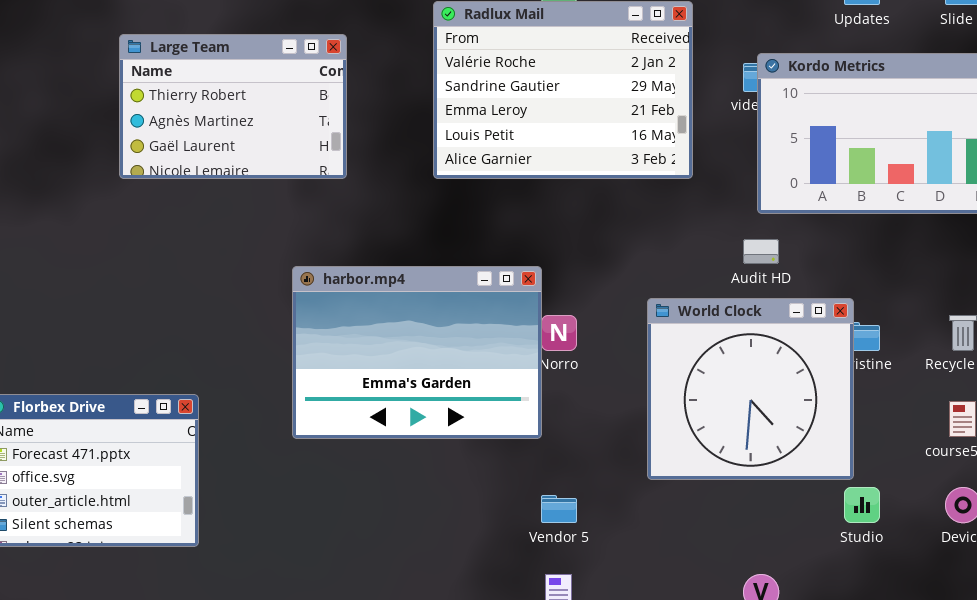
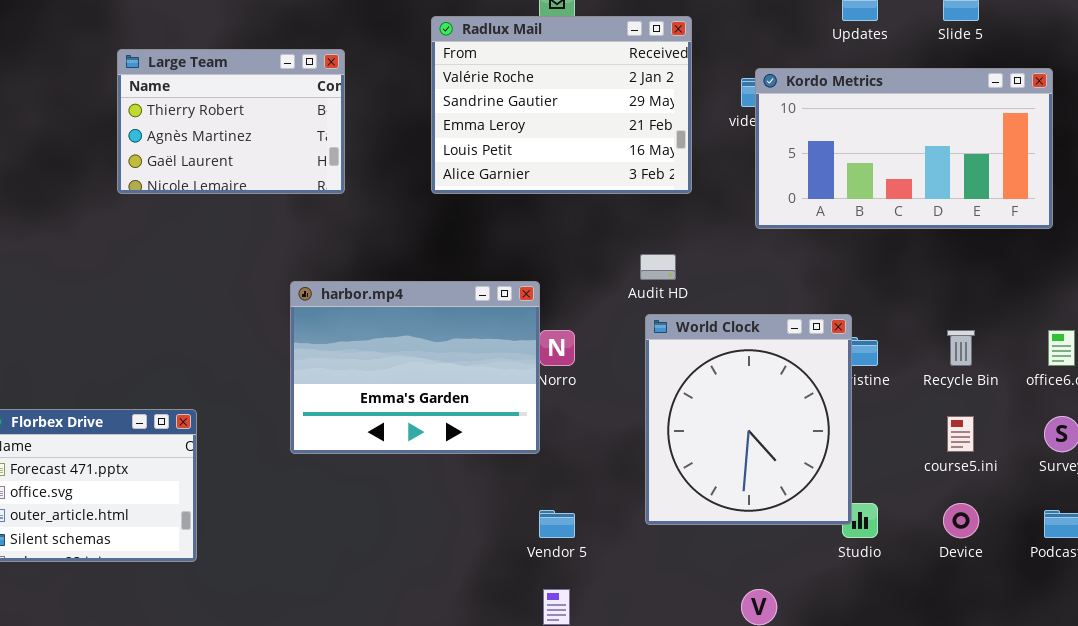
Audit HD: [743,239,779,264] -> [640,254,676,280], moved
World Clock: [647,298,854,480] -> [645,314,852,525], resized

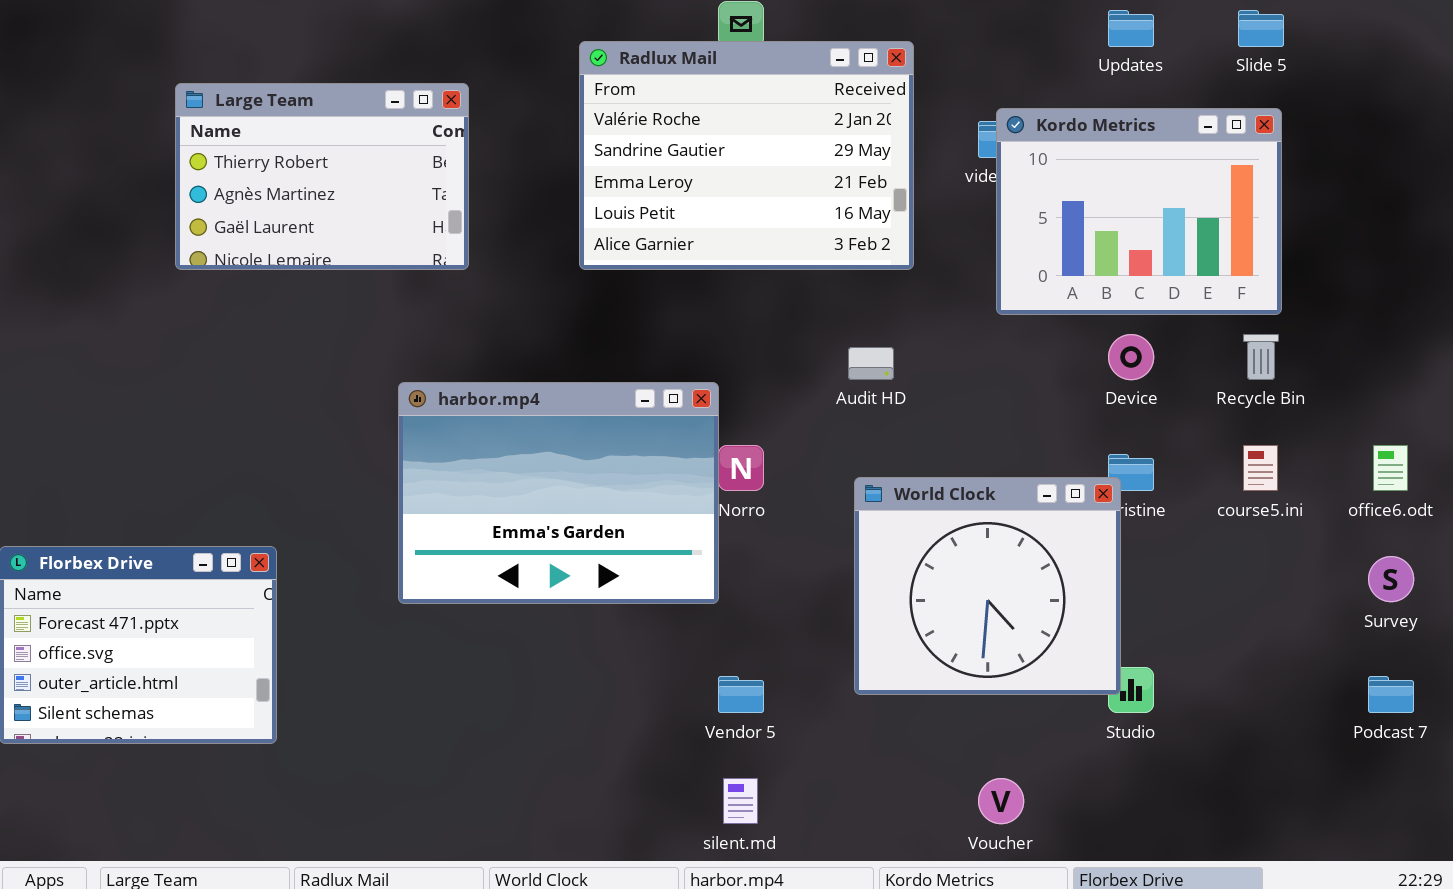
Kordo Metrics: [755,68,1053,229] -> [996,108,1282,315], resized
World Clock: [645,314,852,525] -> [854,477,1121,695], resized
Recycle Bin: [947,330,975,366] -> [1243,334,1279,380], moved
course5.ini: [947,416,974,452] -> [1243,445,1278,491], moved
Device: [943,503,979,538] -> [1108,334,1154,380], moved

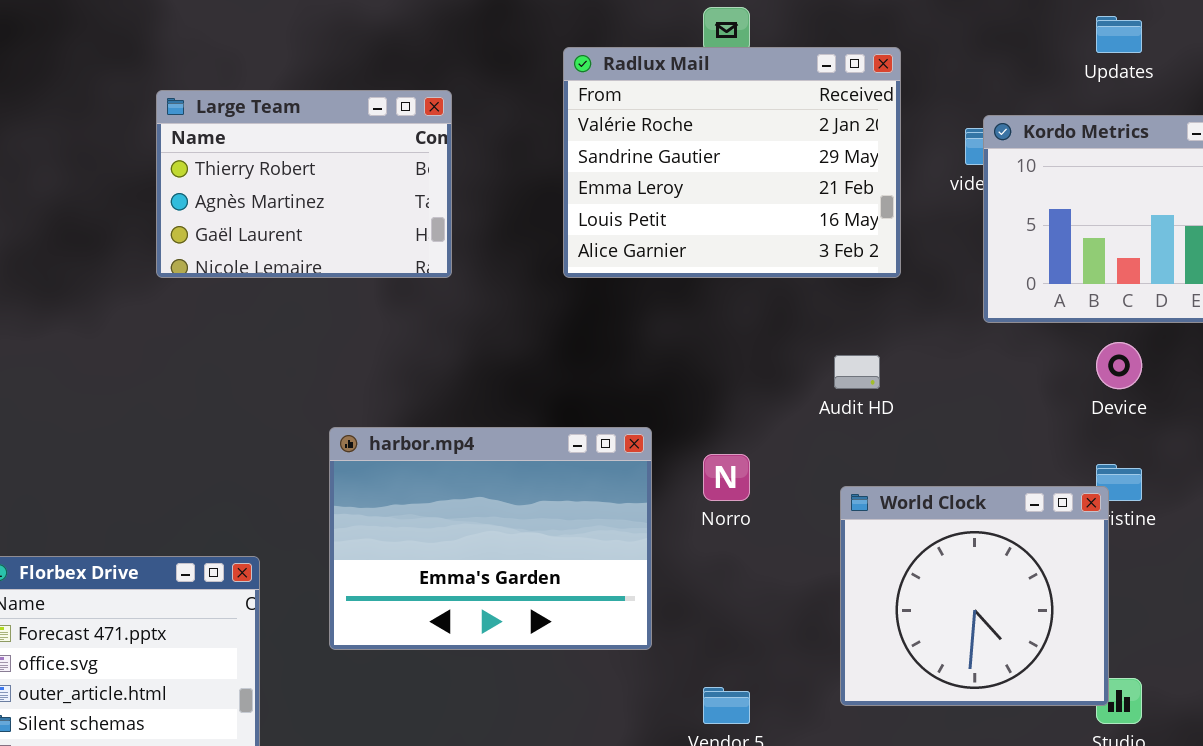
harbor.mp4: [398,382,719,604] -> [329,427,652,650], moved

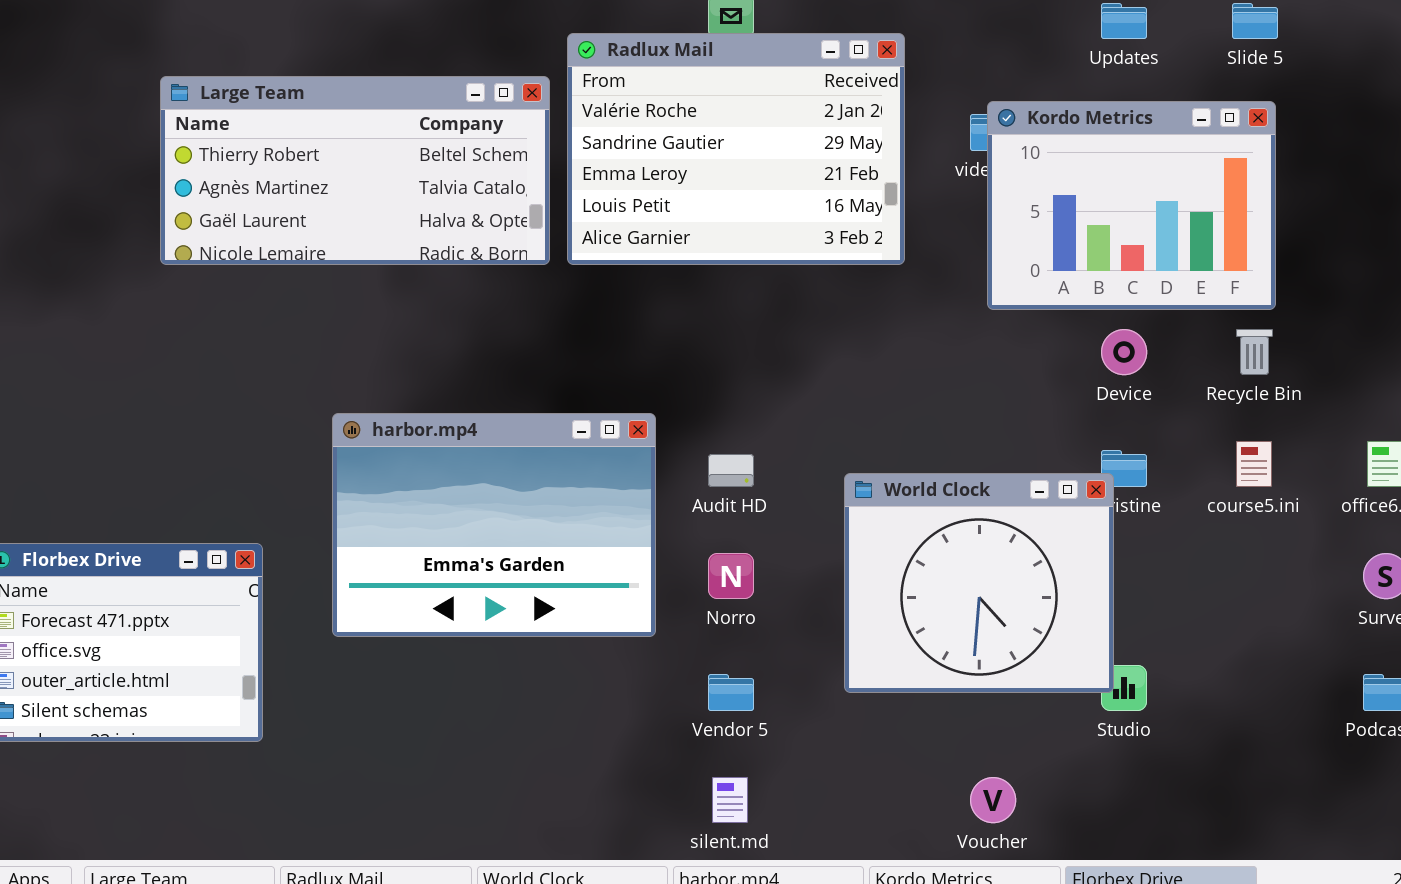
Large Team: [156,90,452,278] -> [160,76,550,265], resized
Audit HD: [834,355,880,389] -> [708,454,754,487], moved
Norro: [703,454,750,501] -> [708,553,754,599], moved

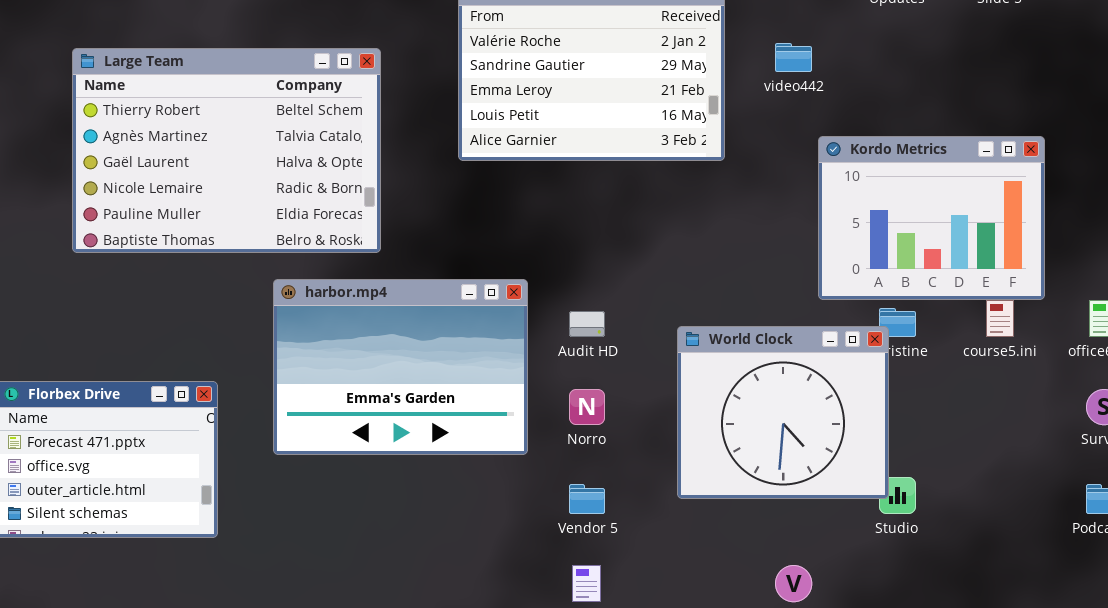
Large Team: [160,76,550,265] -> [72,48,381,253], moved, resized
Kordo Metrics: [987,101,1276,310] -> [818,136,1045,300], moved

